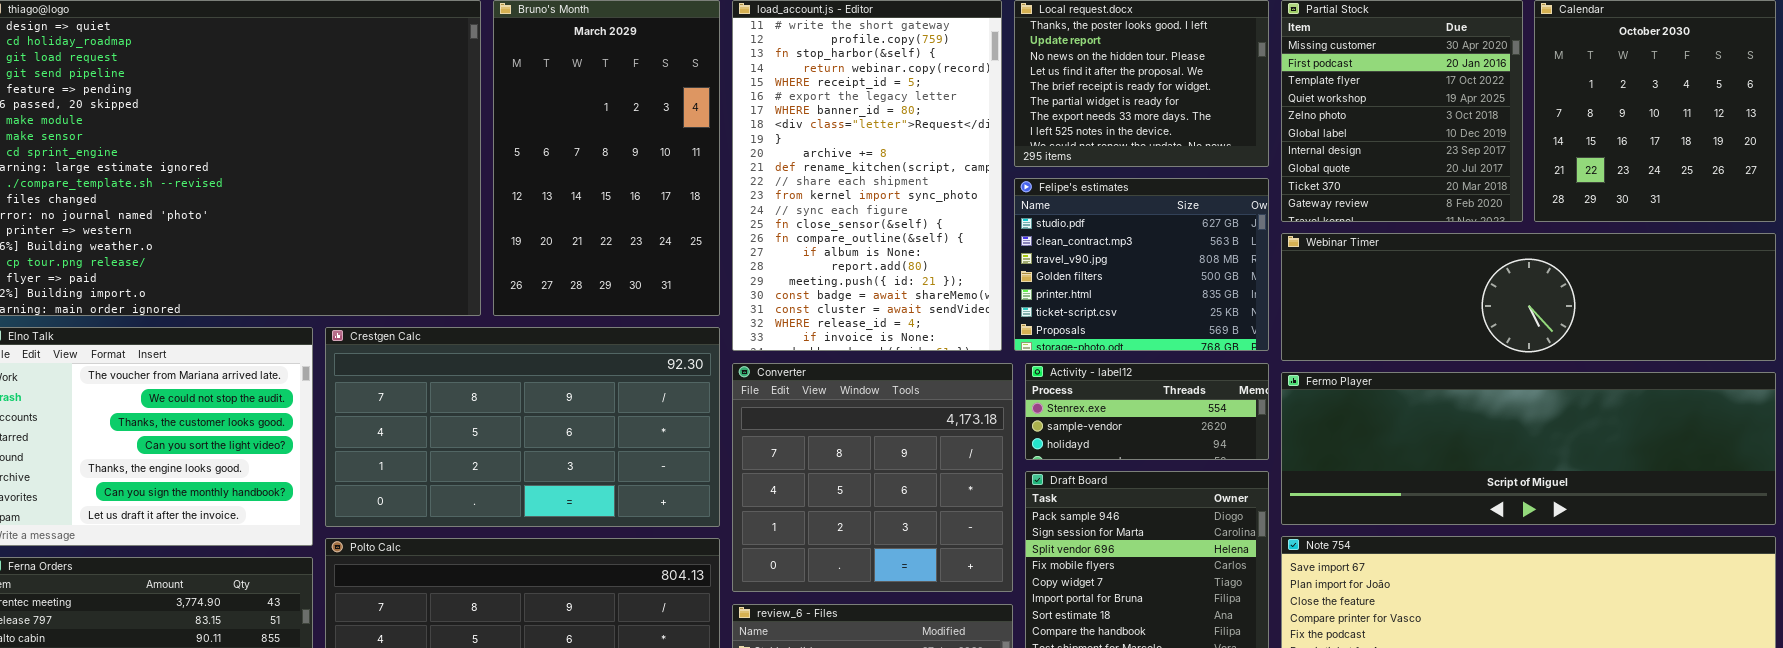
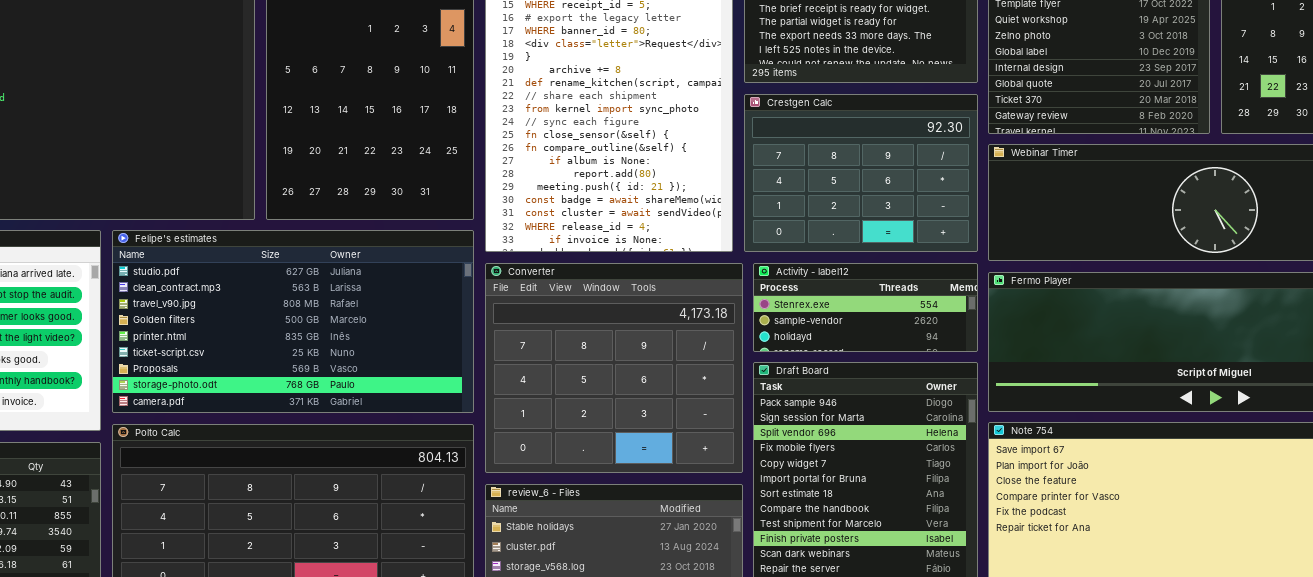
Felipe's estimates: [1014,178,1269,351] -> [112,230,474,413], moved, resized
Crestgen Calc: [325,327,720,527] -> [744,94,978,252], moved, resized

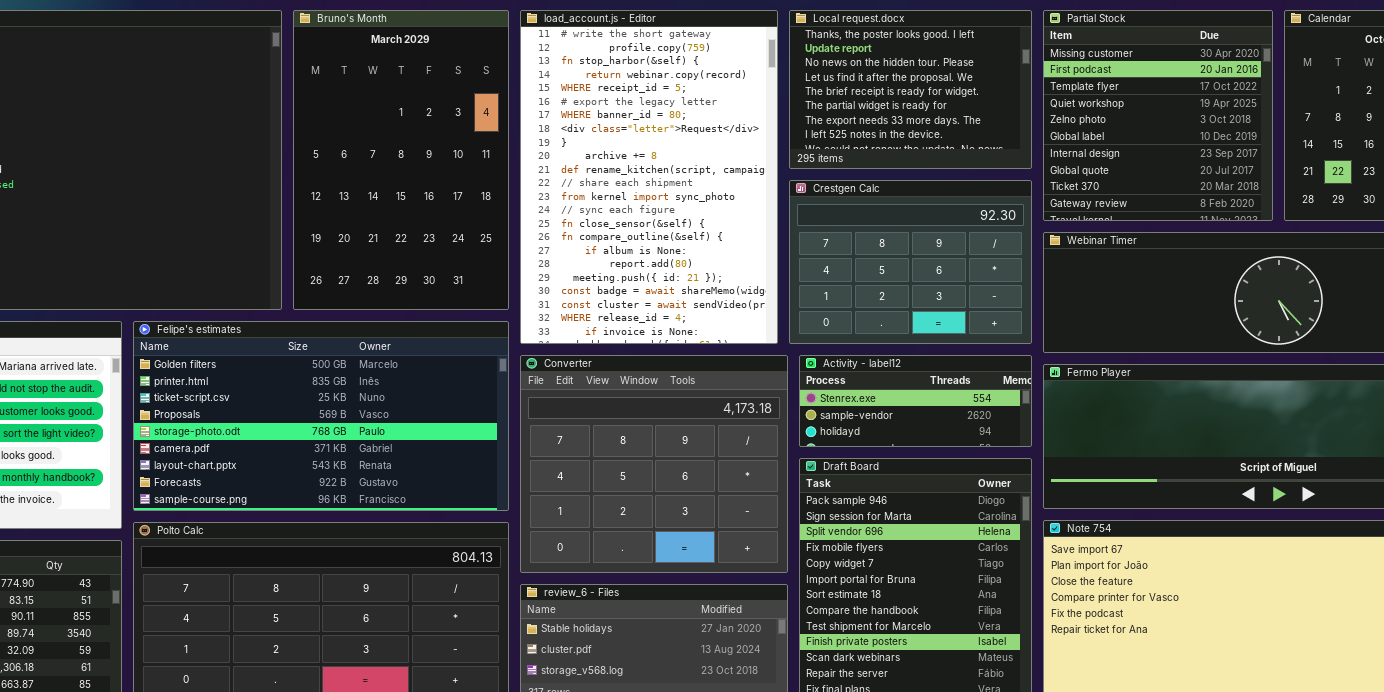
Felipe's estimates: [112,230,474,413] -> [133,321,509,511], scrolled down 3 rows

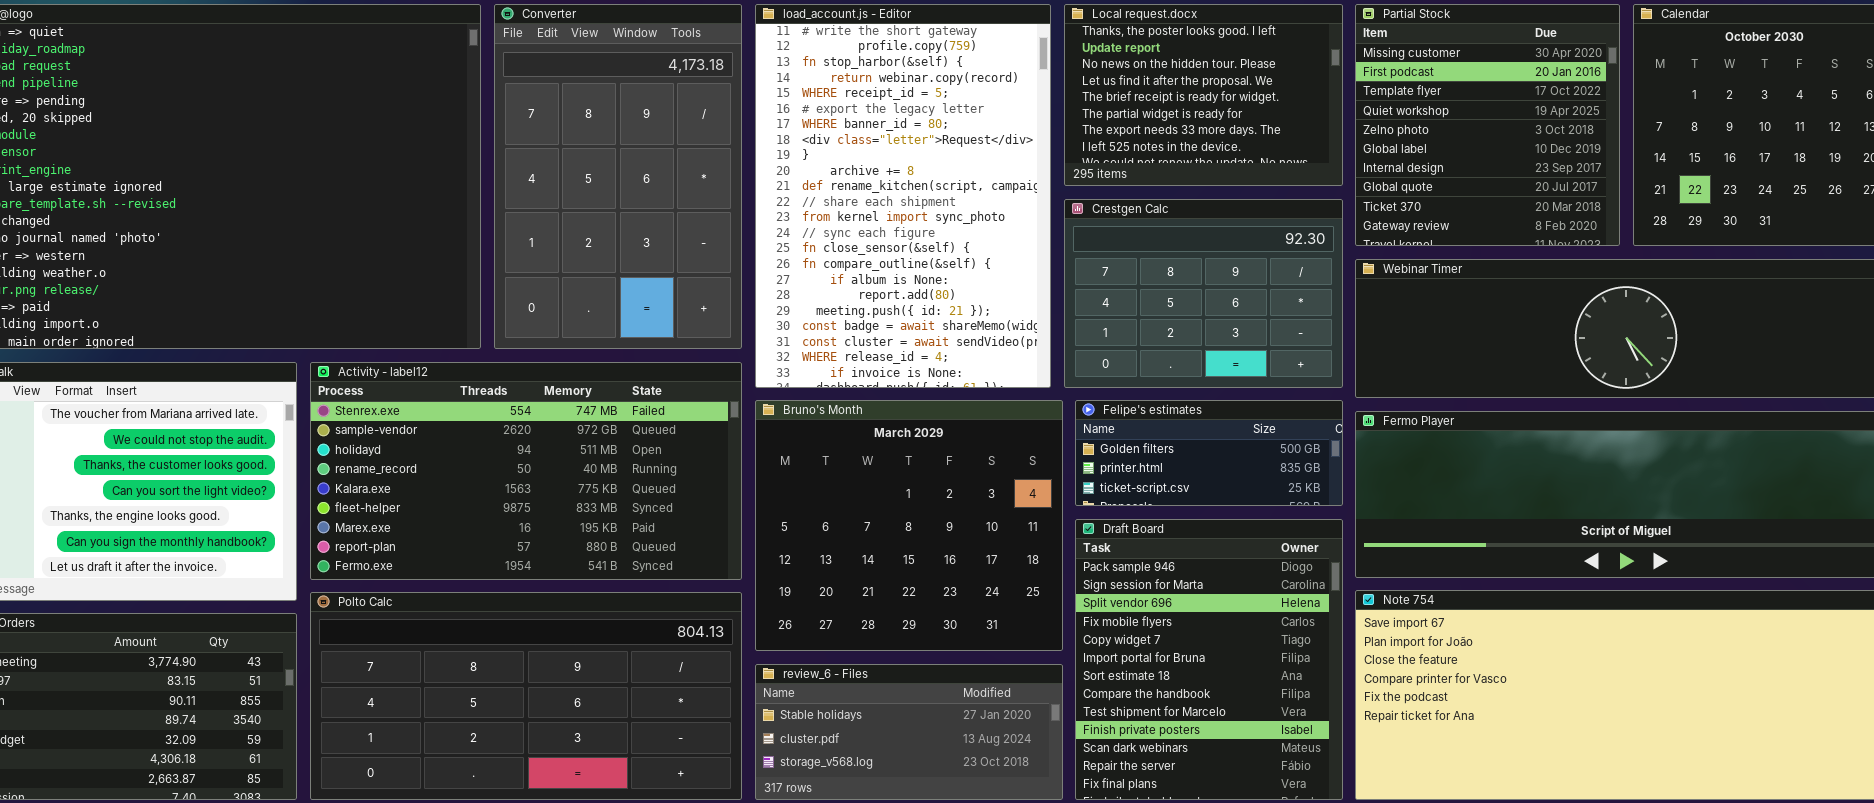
Bruno's Month: [293,10,509,310] -> [755,400,1063,651], moved, resized
Felipe's estimates: [133,321,509,511] -> [1075,400,1343,506], moved, resized
Converter: [520,355,788,573] -> [494,4,742,349], moved, resized
Activity - label12: [799,355,1032,447] -> [310,362,742,580], moved, resized

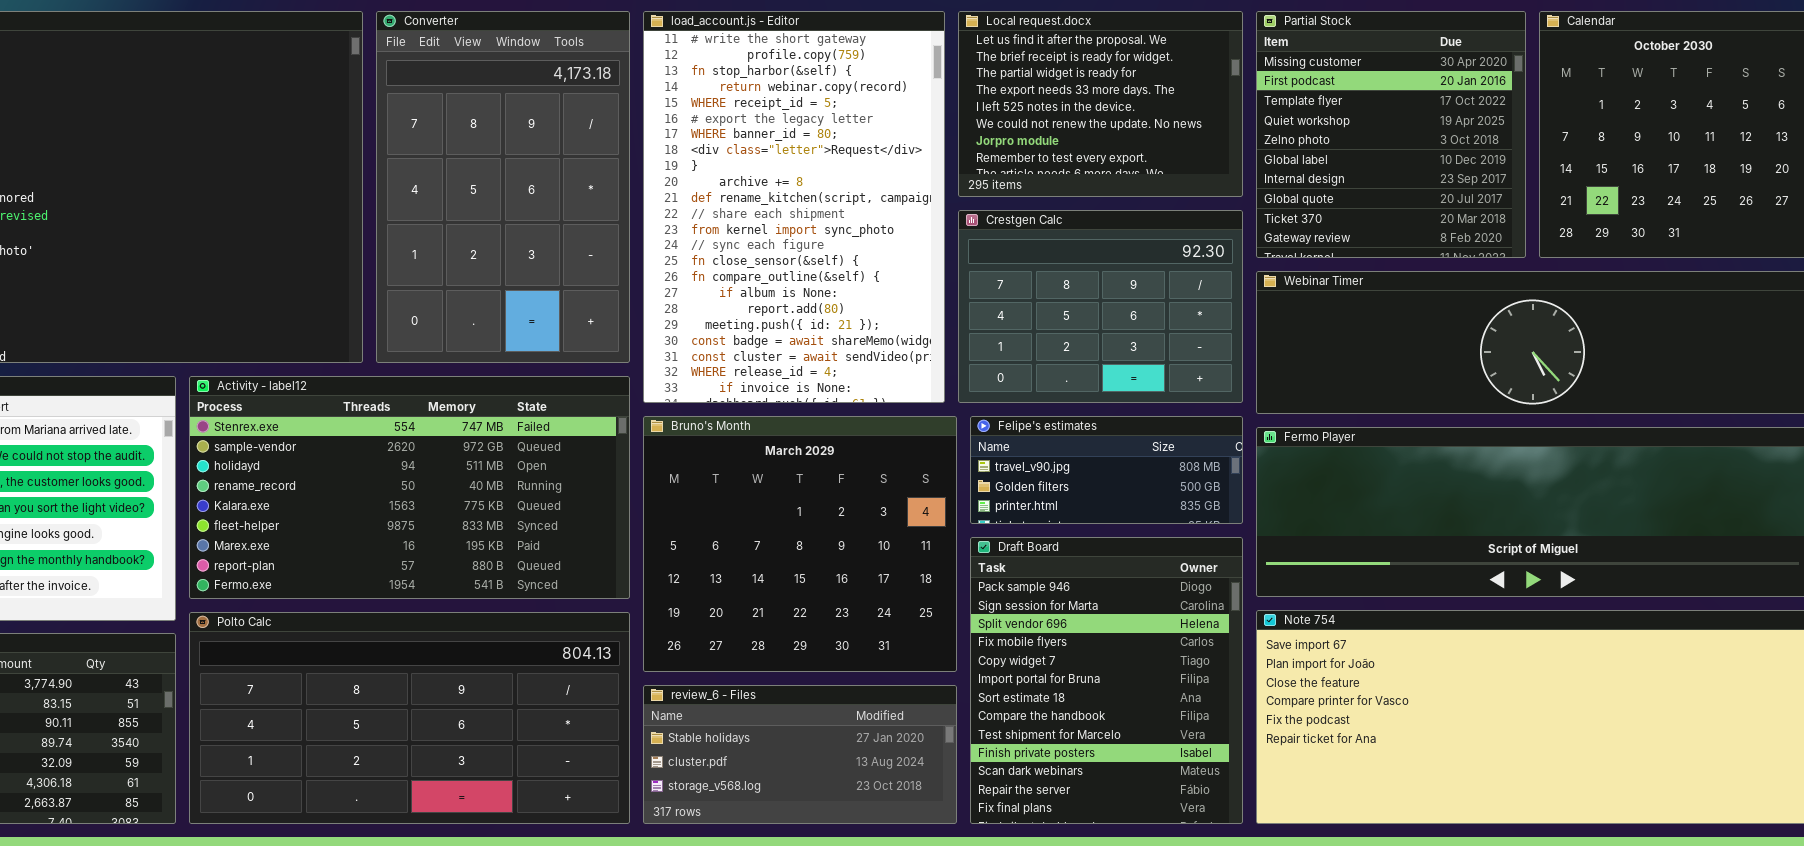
Local request.docx: [1064,4,1343,186] -> [958,11,1243,197], scrolled down 3 rows
Felipe's estimates: [1075,400,1343,506] -> [970,416,1243,524], scrolled up 1 row

